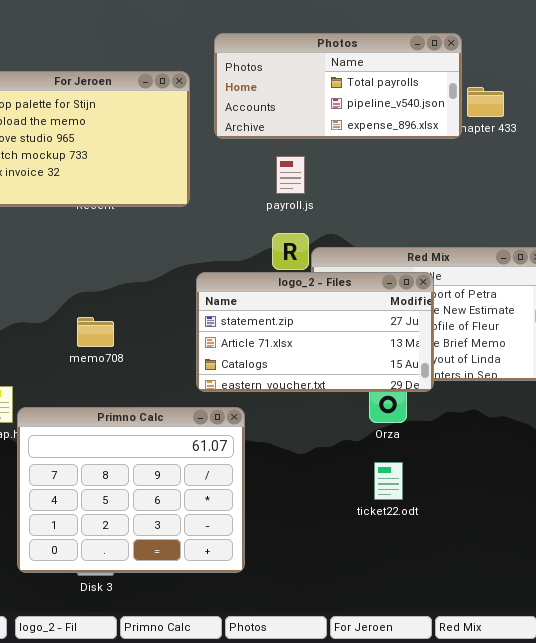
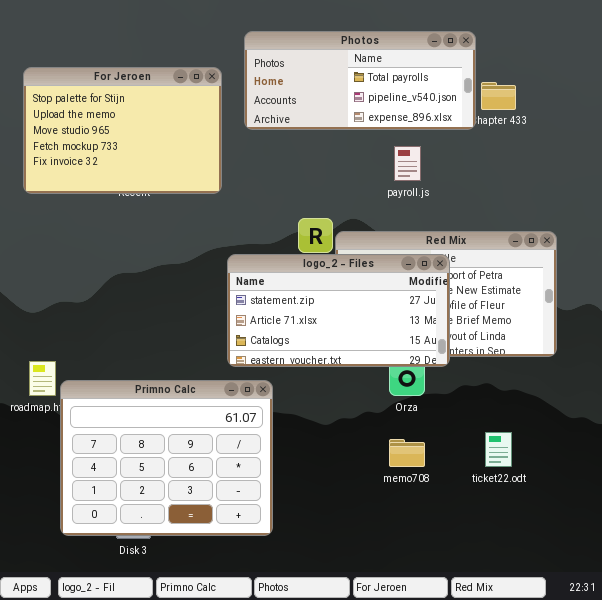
payroll.js: [276,156,305,194] -> [394,146,421,181], moved
memo708: [77,317,114,347] -> [389,439,425,467], moved
ticket22.odt: [374,462,403,500] -> [485,432,512,467], moved

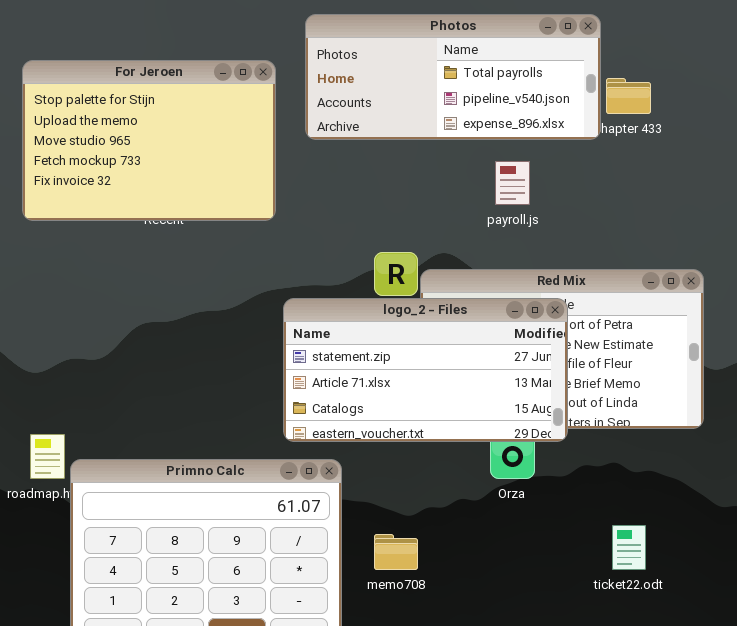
memo708: [389,439,425,467] -> [374,534,418,570], moved

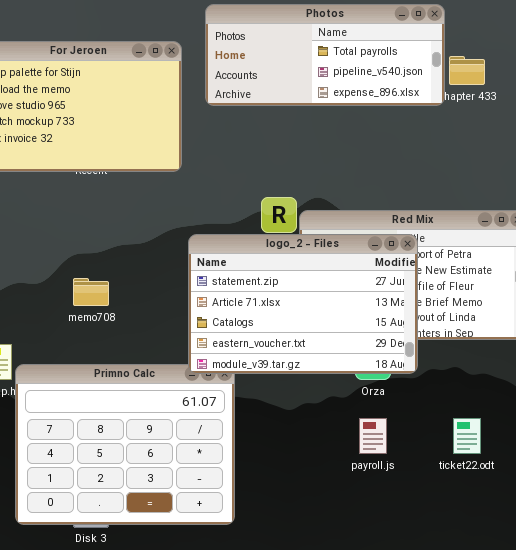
payroll.js: [495,161,530,205] -> [359,418,387,454], moved
logo_2 - Files: [283,298,568,442] -> [188,234,418,374], resized
memo708: [374,534,418,570] -> [73,278,109,306], moved

